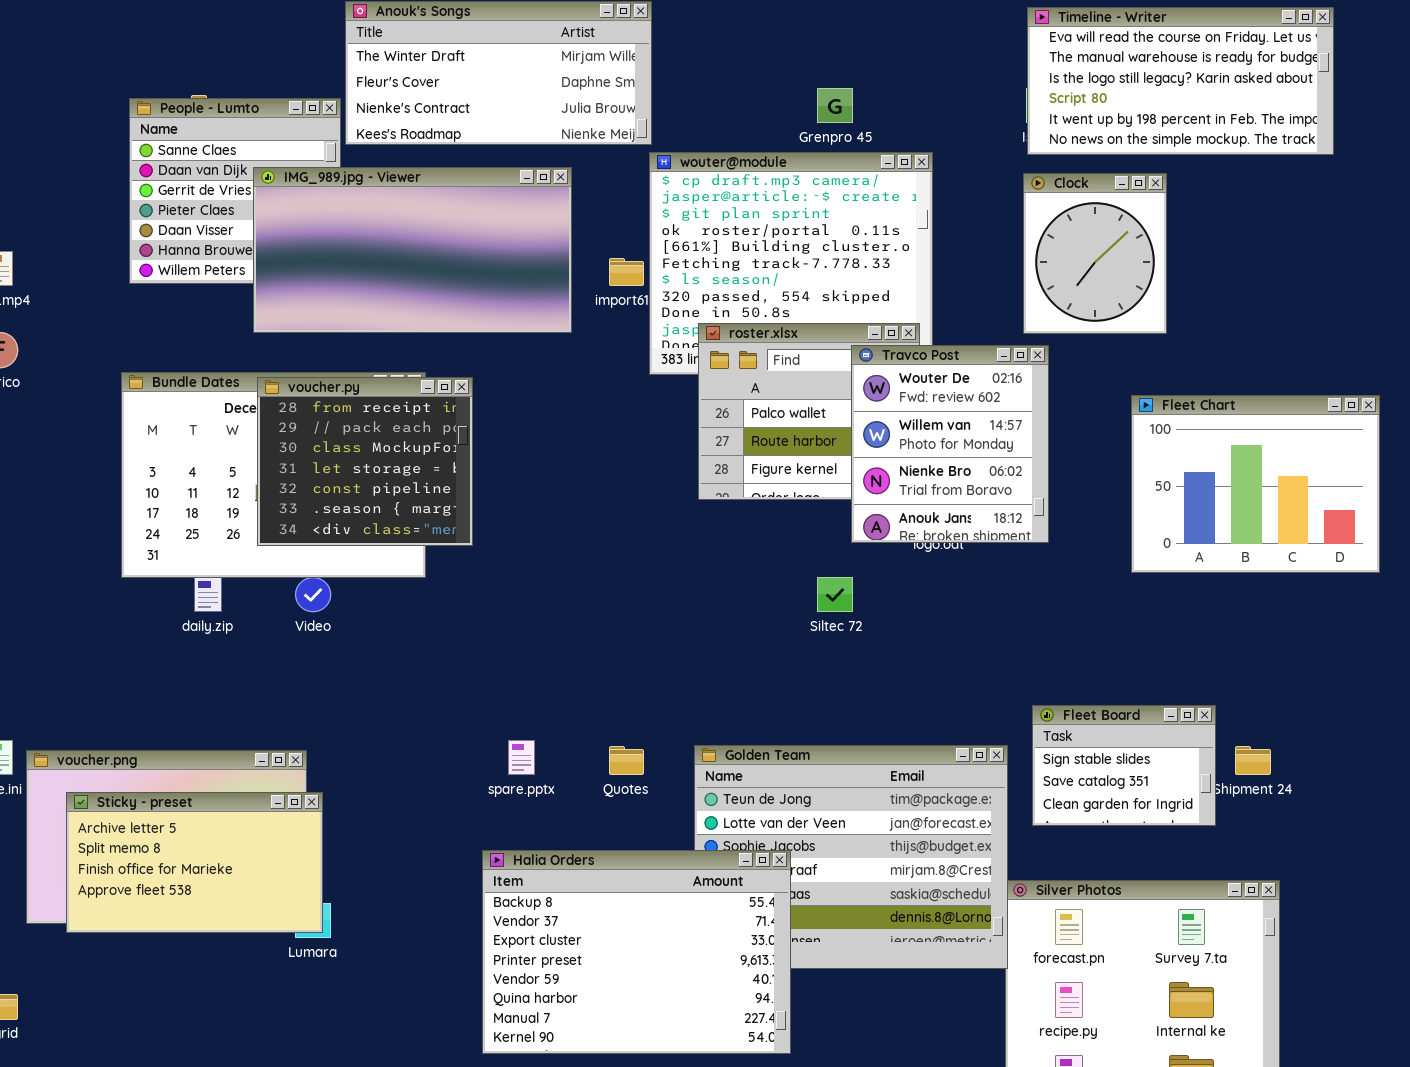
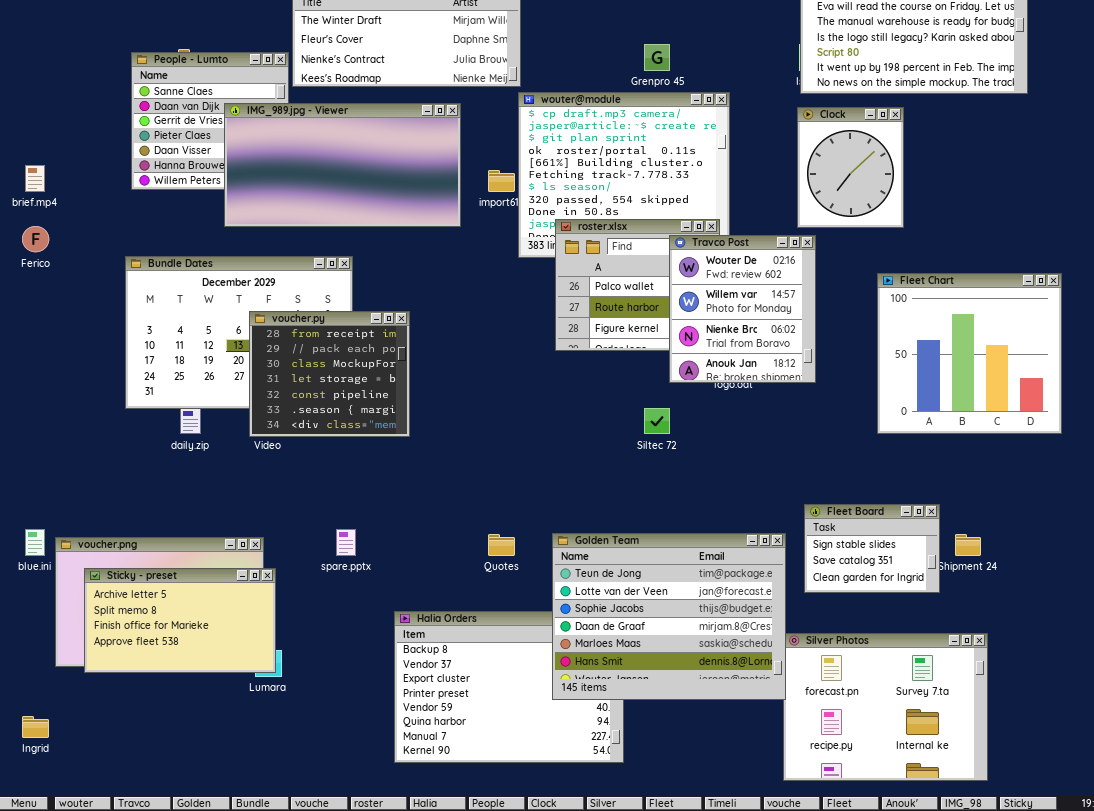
voucher.py: [257,377,473,546] -> [249,311,410,437], moved
Fleet Chart: [1131,395,1380,573] -> [877,273,1062,434], resized
spare.pptx: [508,740,535,775] -> [336,529,356,556], moved
Golden Team: [694,745,1008,969] -> [552,533,786,700], raised

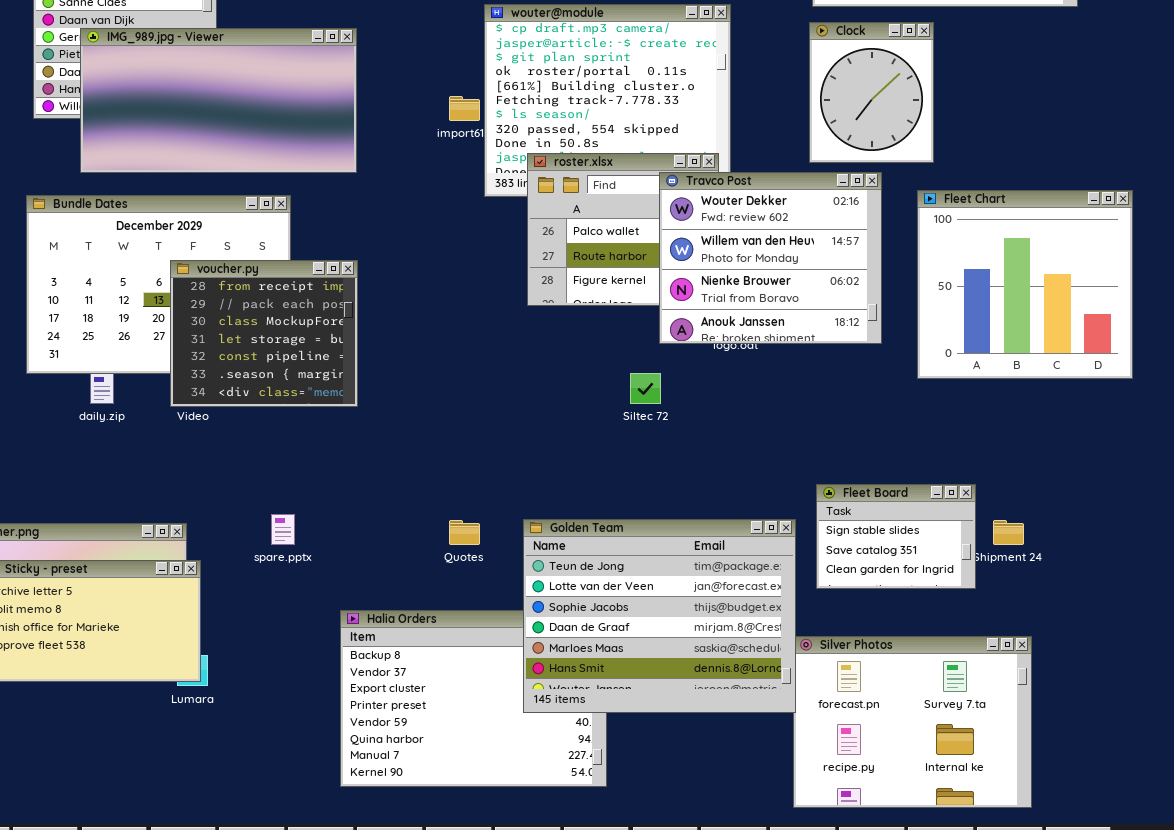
IMG_989.jpg - Viewer: [224,103,461,227] -> [80,28,357,173], moved
Travco Post: [669,235,816,383] -> [659,172,882,344], resized
Fleet Chart: [877,273,1062,434] -> [917,190,1133,379], moved

